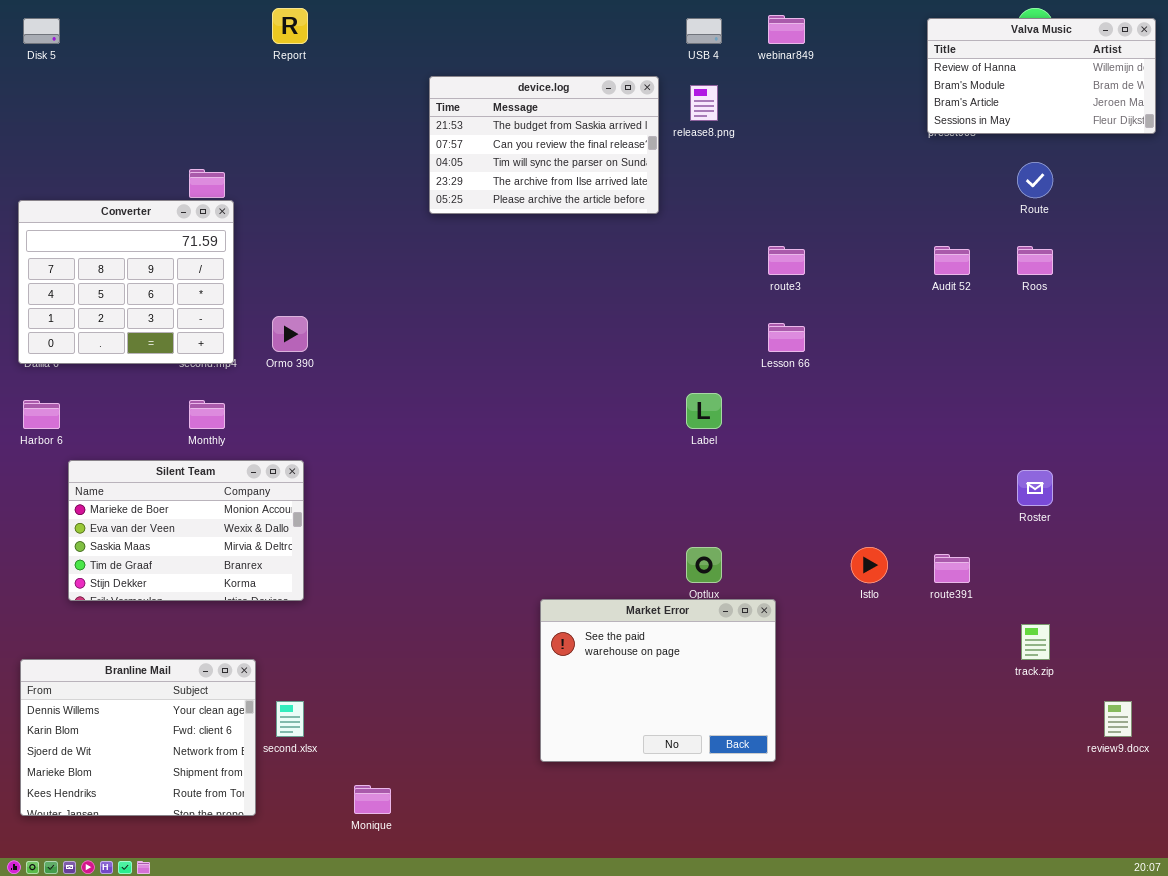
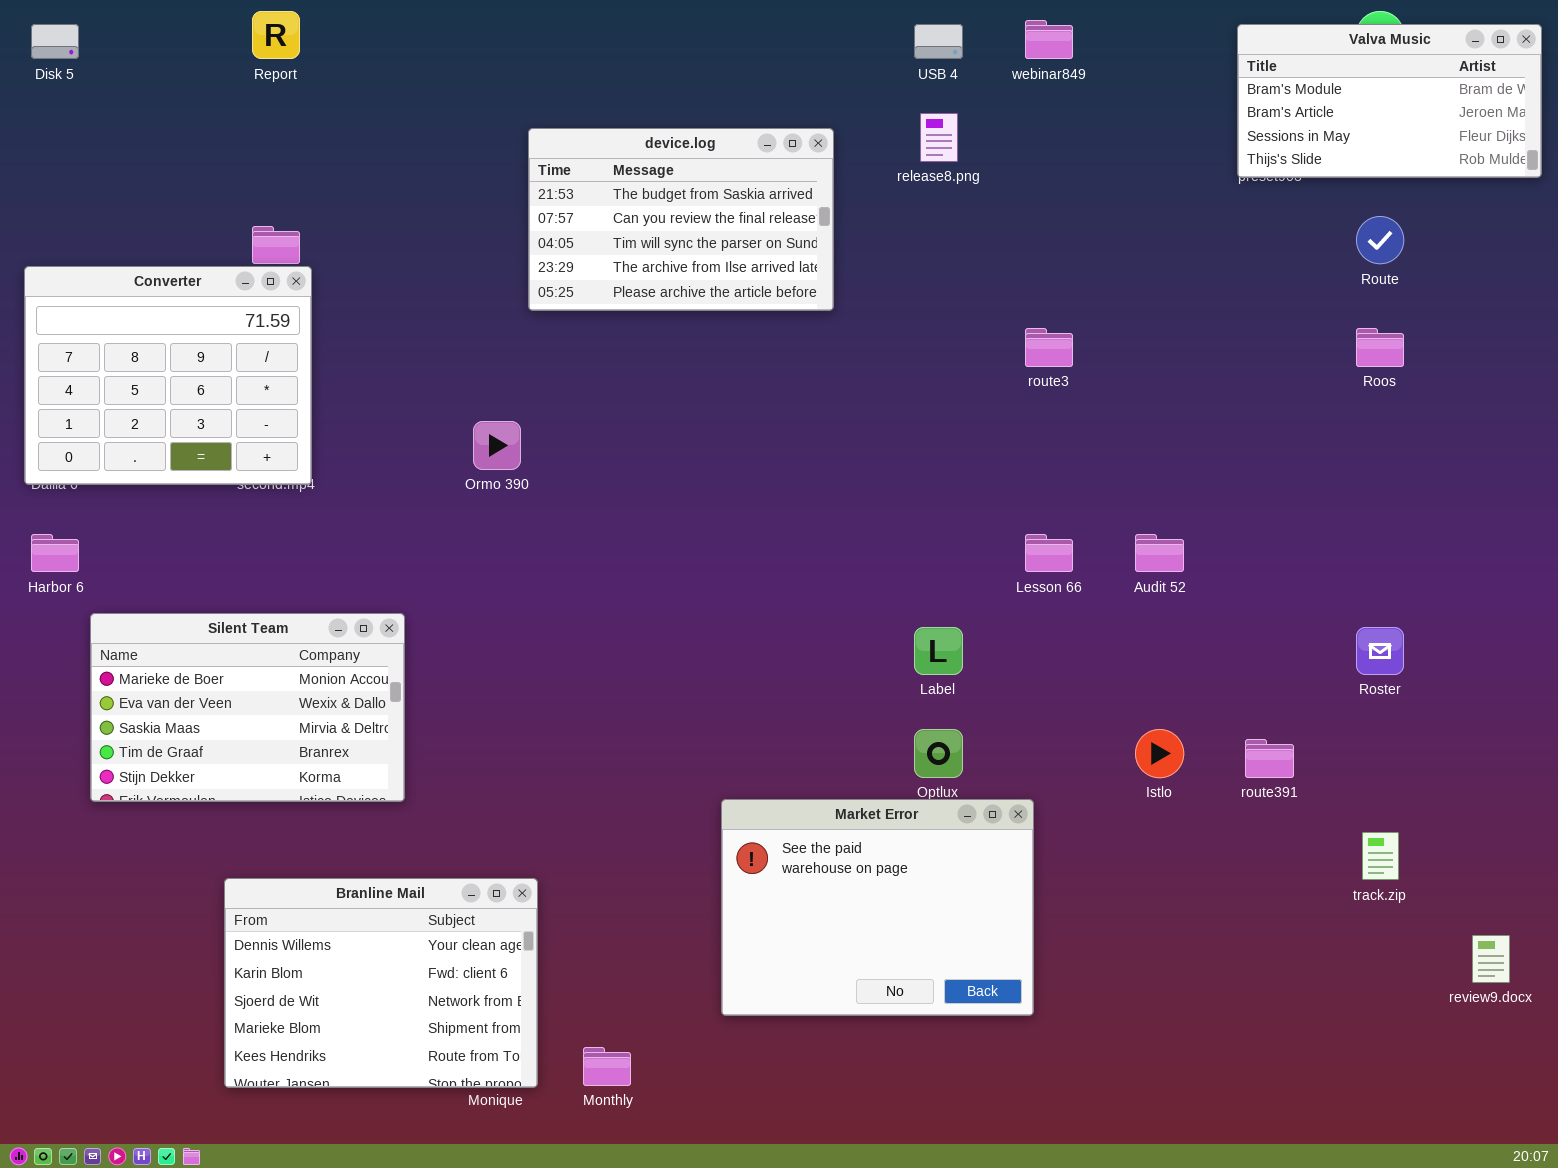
Report: [272,8,308,44] -> [252,11,300,59], moved
Valva Music: [927,18,1156,134] -> [1237,24,1542,178], scrolled down 1 row
device.log: [429,76,659,214] -> [528,128,834,311], moved
Audit 52: [934,246,970,275] -> [1135,534,1184,572], moved
Ormo 390: [272,316,308,352] -> [473,421,521,470], moved
Lesson 66: [768,323,805,352] -> [1025,534,1073,572], moved
Label: [686,393,722,429] -> [914,627,963,675], moved
Monthly: [189,400,225,429] -> [583,1047,631,1086], moved
Branline Mail: [20,659,256,816] -> [224,878,538,1088], moved

